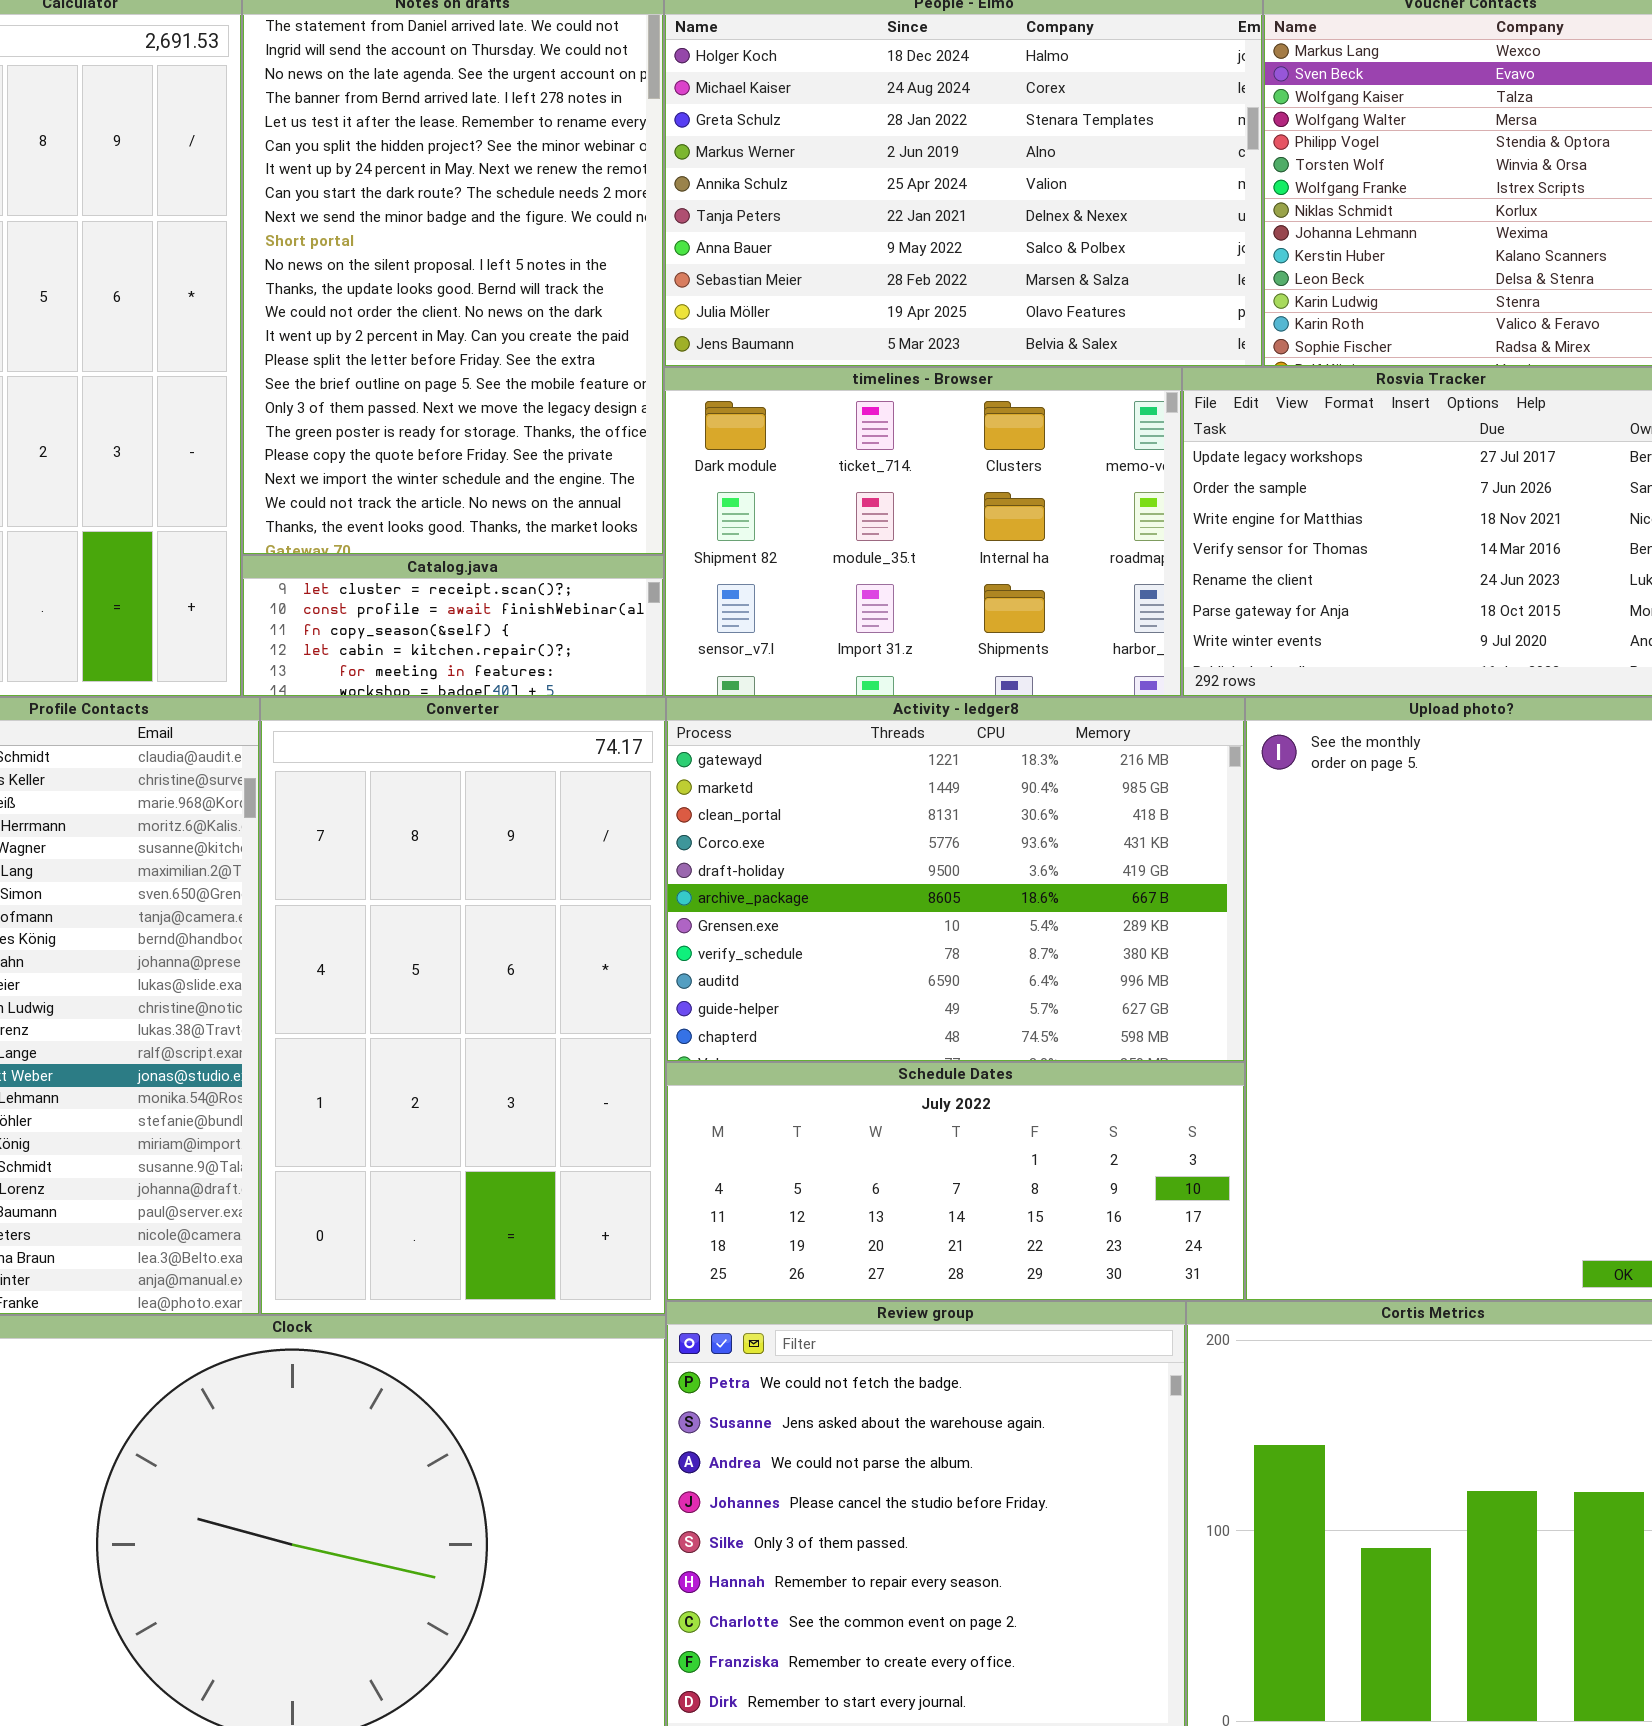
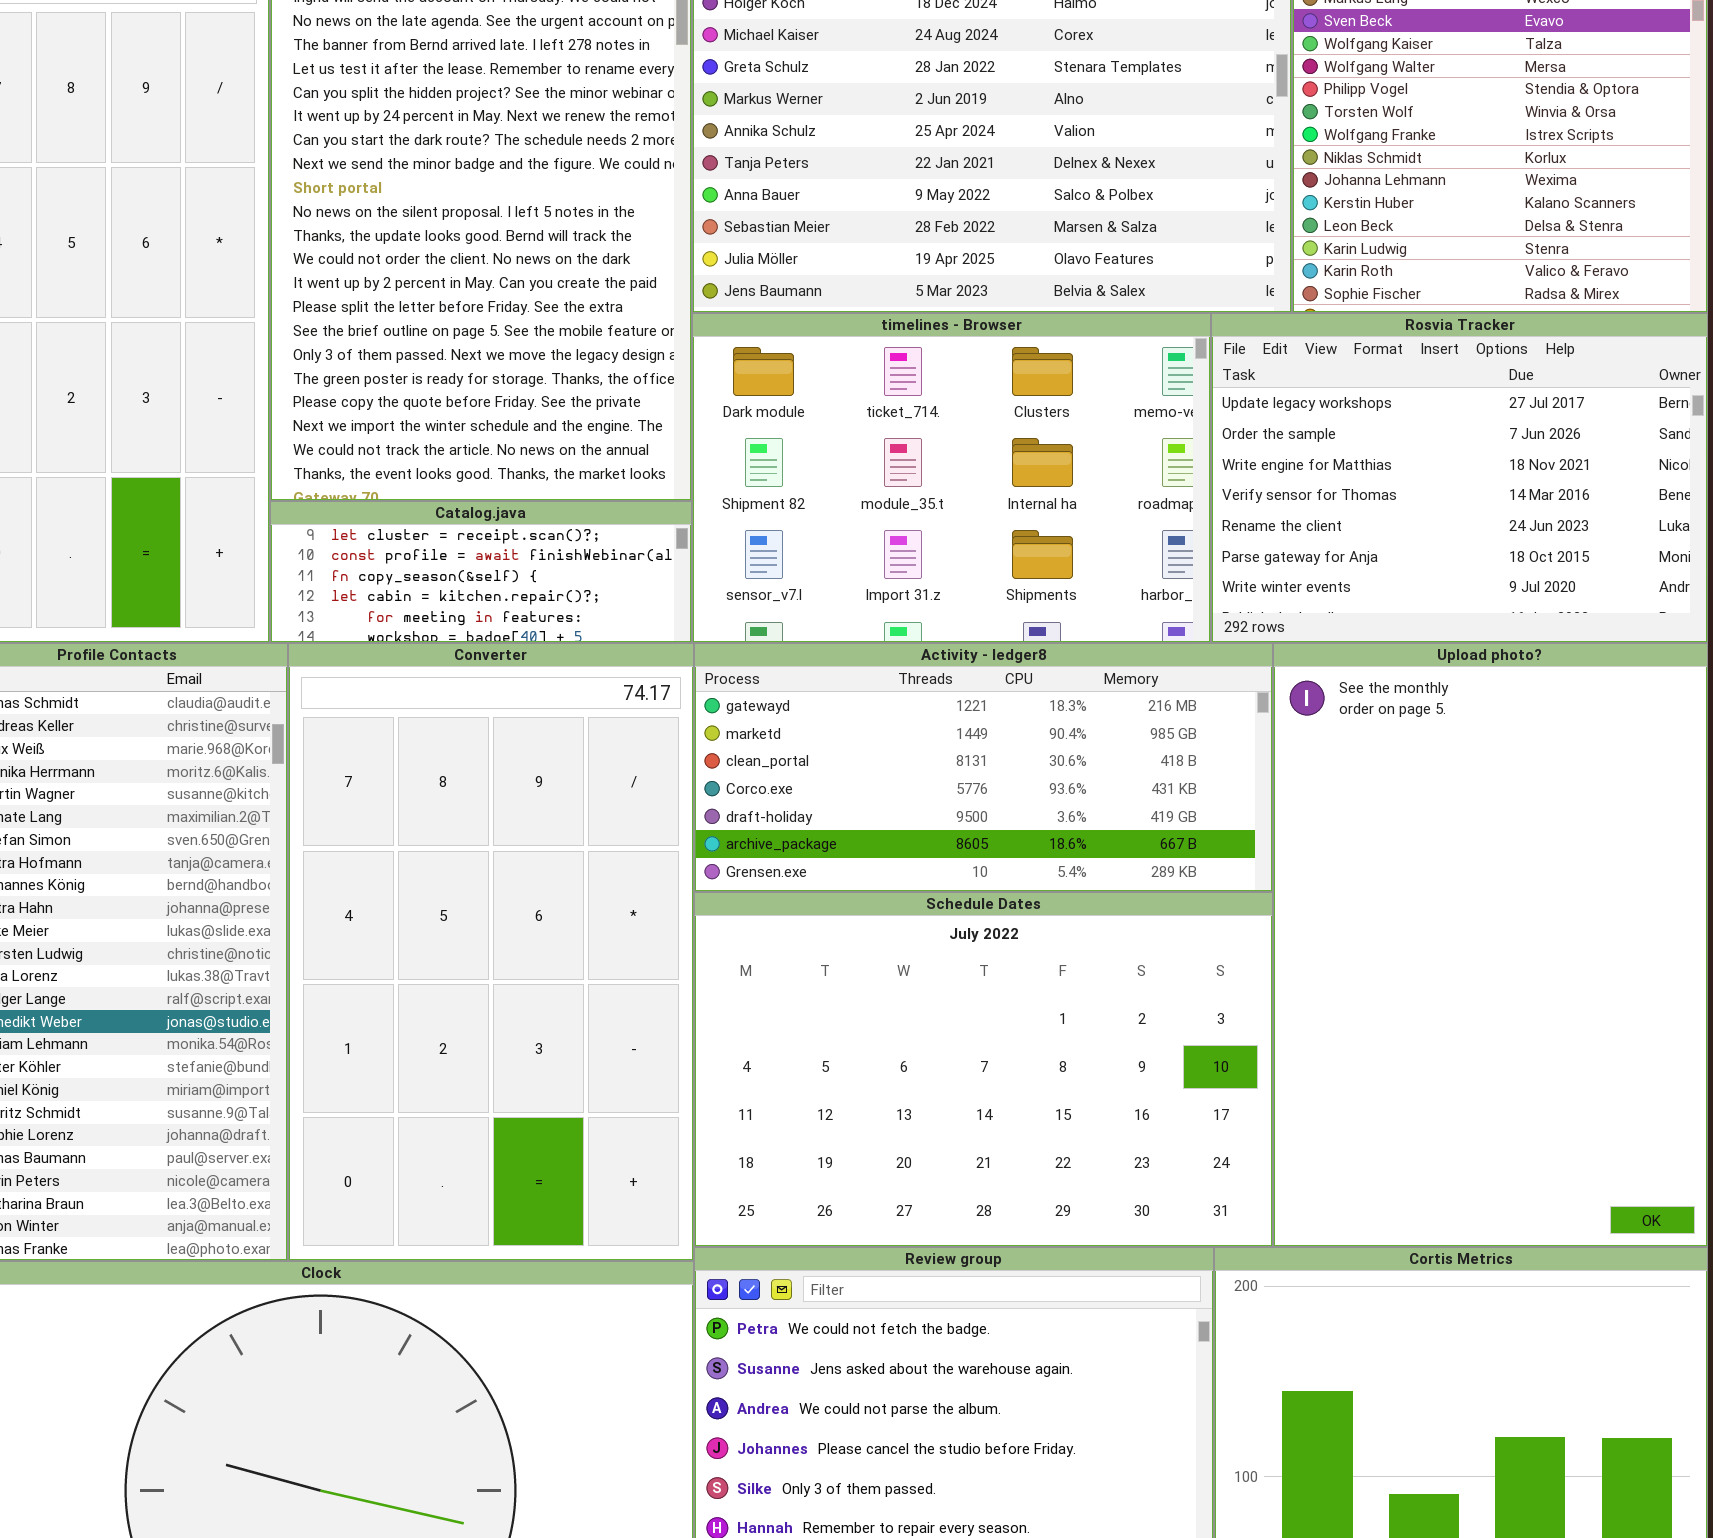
Activity - ledger8: [666,697,1245,1062] -> [694,643,1273,892], resized
Schedule Dates: [666,1062,1245,1301] -> [694,892,1273,1247], resized

